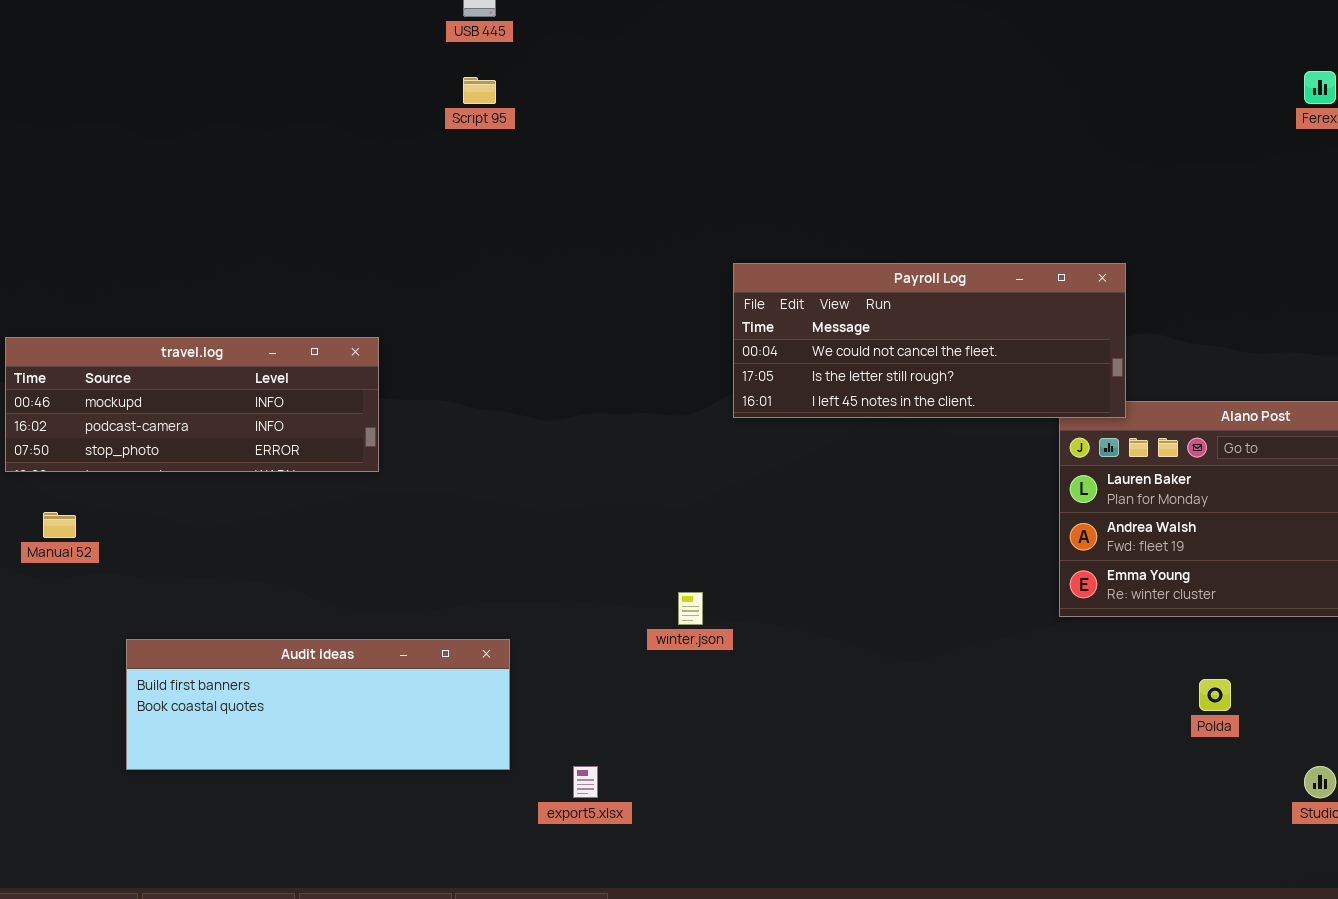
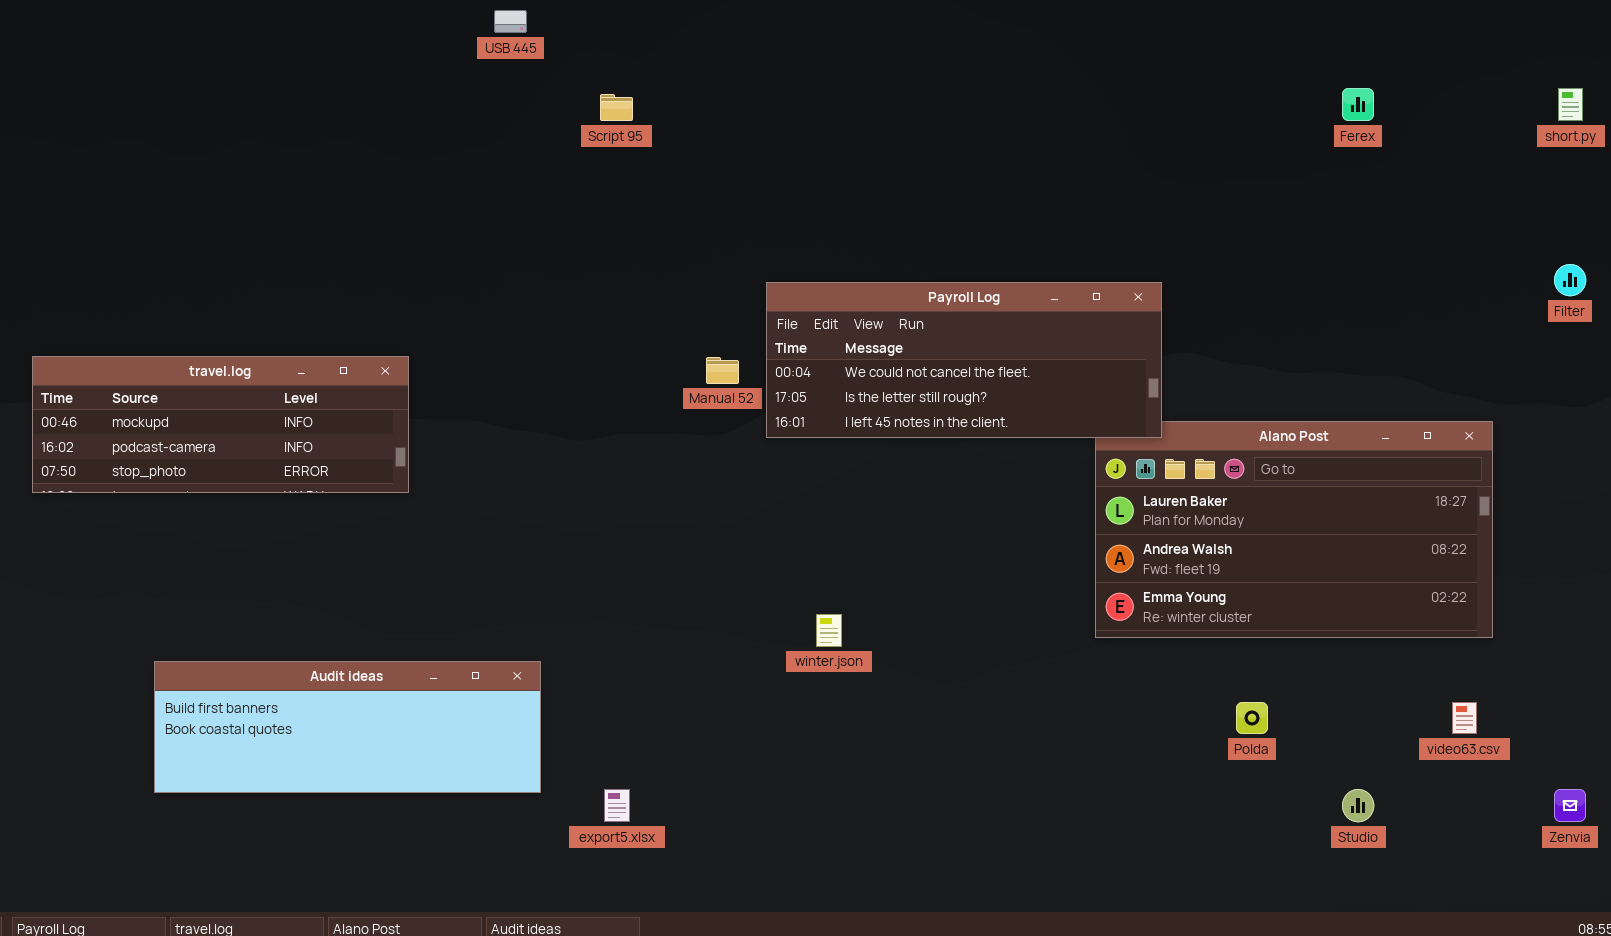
Script 95: [463,77,496,104] -> [600,94,633,121], moved
Manual 52: [43,512,76,538] -> [706,357,739,384], moved
winter.json: [678,592,703,625] -> [816,614,842,647], moved

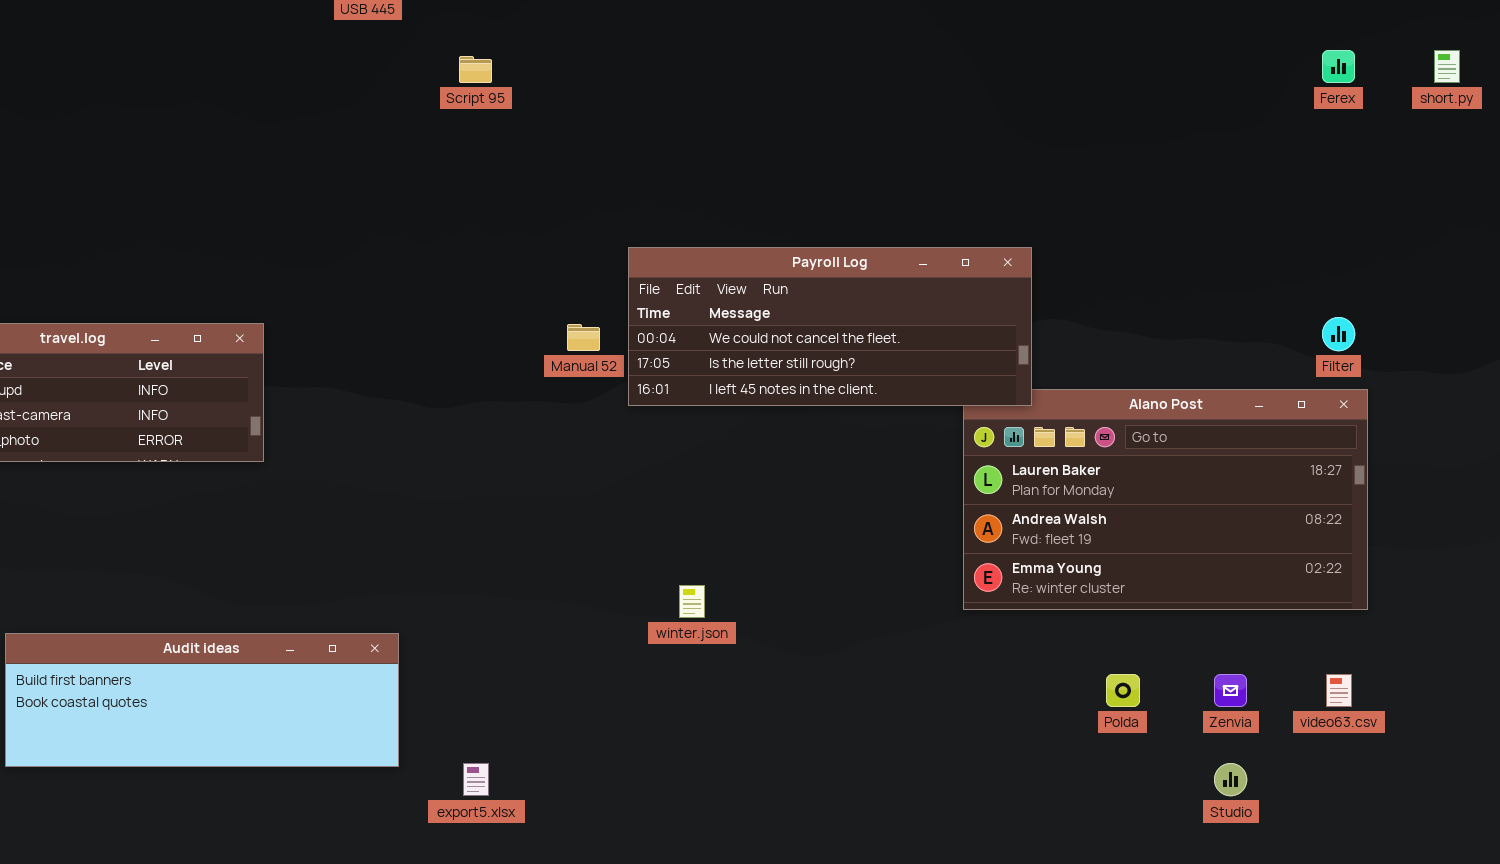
Ferex: [1342,88,1374,121] -> [1322,50,1355,83], moved
Filter: [1554,264,1586,296] -> [1322,317,1355,351], moved
Zenvia: [1554,789,1586,822] -> [1214,674,1247,707], moved

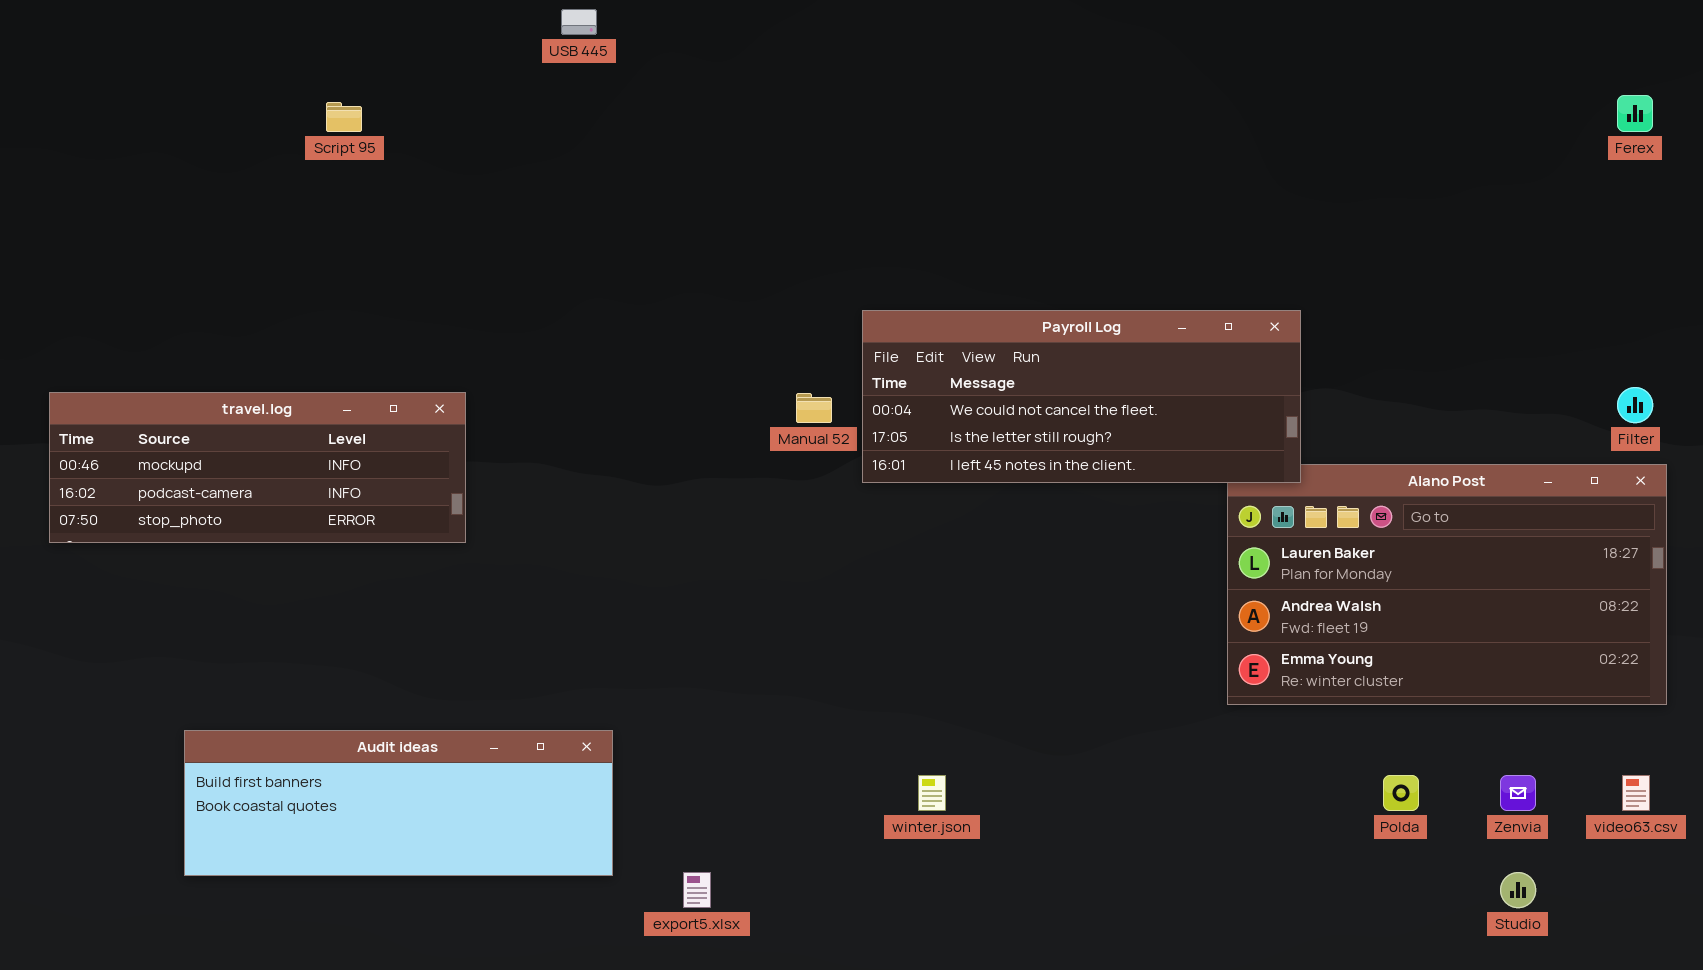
Script 95: [459,56,492,83] -> [326,102,362,132], moved
winter.json: [679,585,705,618] -> [918,775,946,811], moved

